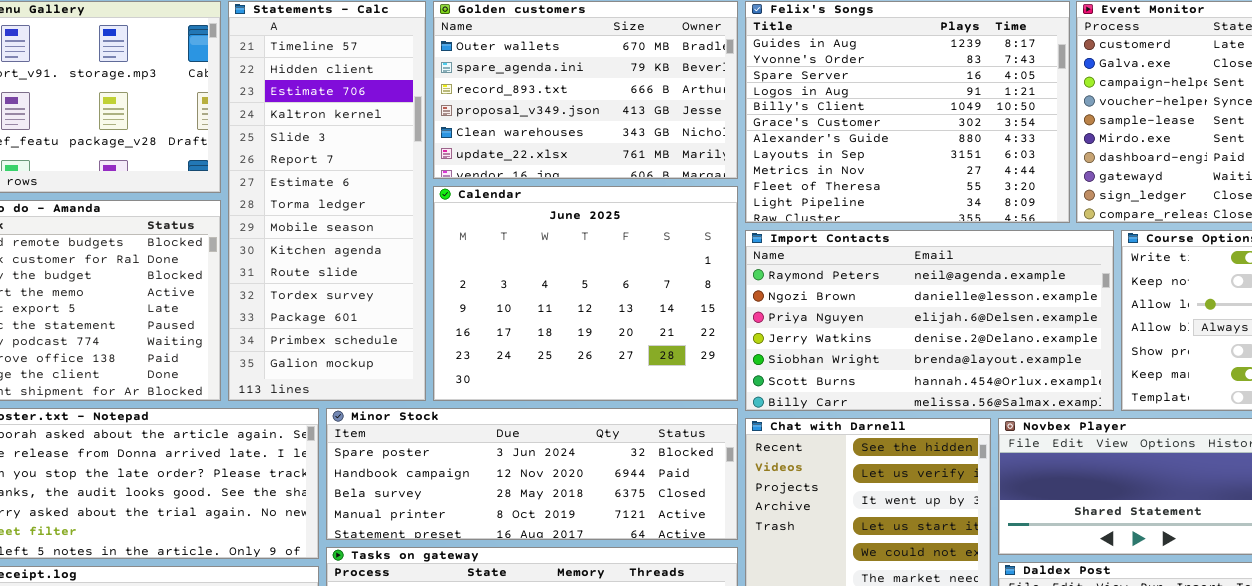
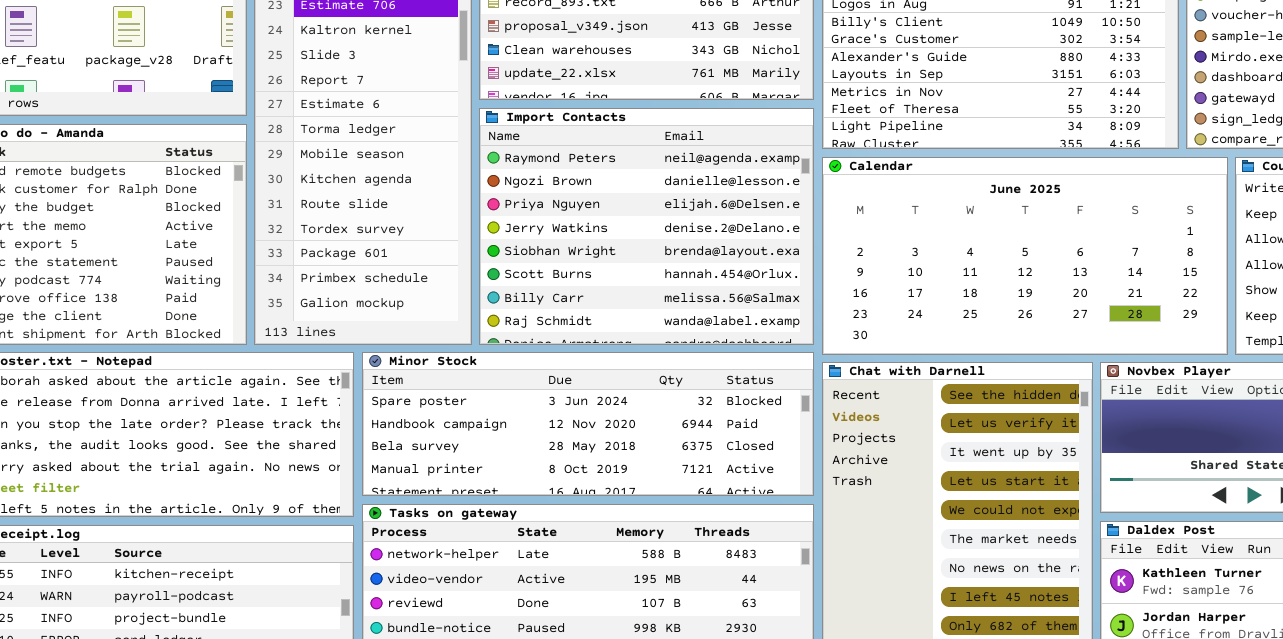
Calendar: [433,186,738,401] -> [822,157,1228,355], moved, resized
Import Contacts: [745,230,1114,411] -> [479,108,814,345], moved, resized

